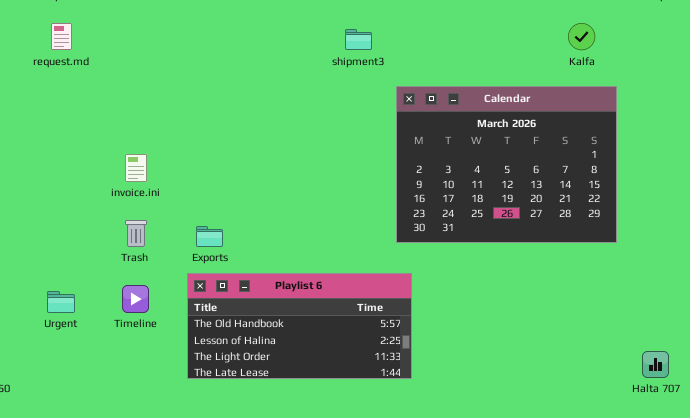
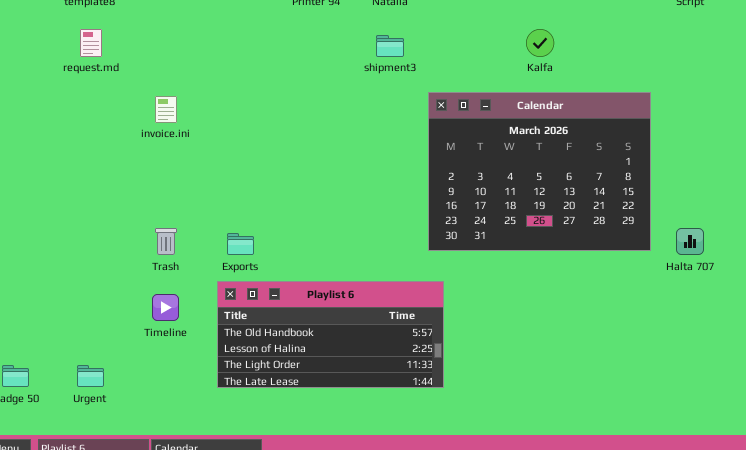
Kalfa: [568,23,595,50] -> [526,29,554,57], moved
invoice.ini: [125,154,147,182] -> [155,96,177,123], moved
Urgent: [47,291,75,313] -> [77,365,104,387], moved
Halta 707: [642,351,669,378] -> [676,228,704,255], moved

